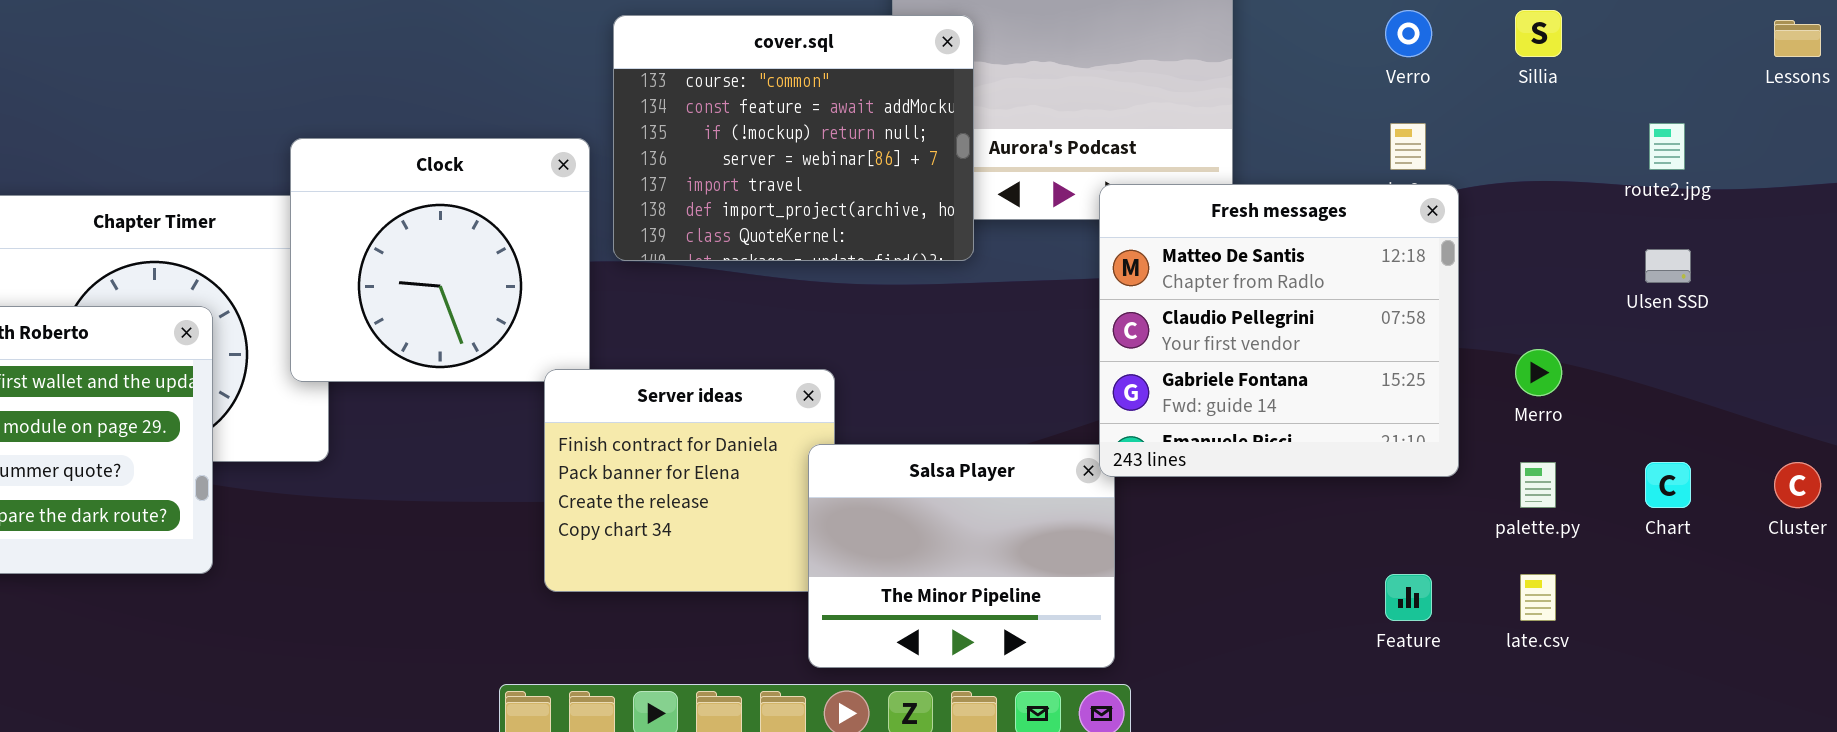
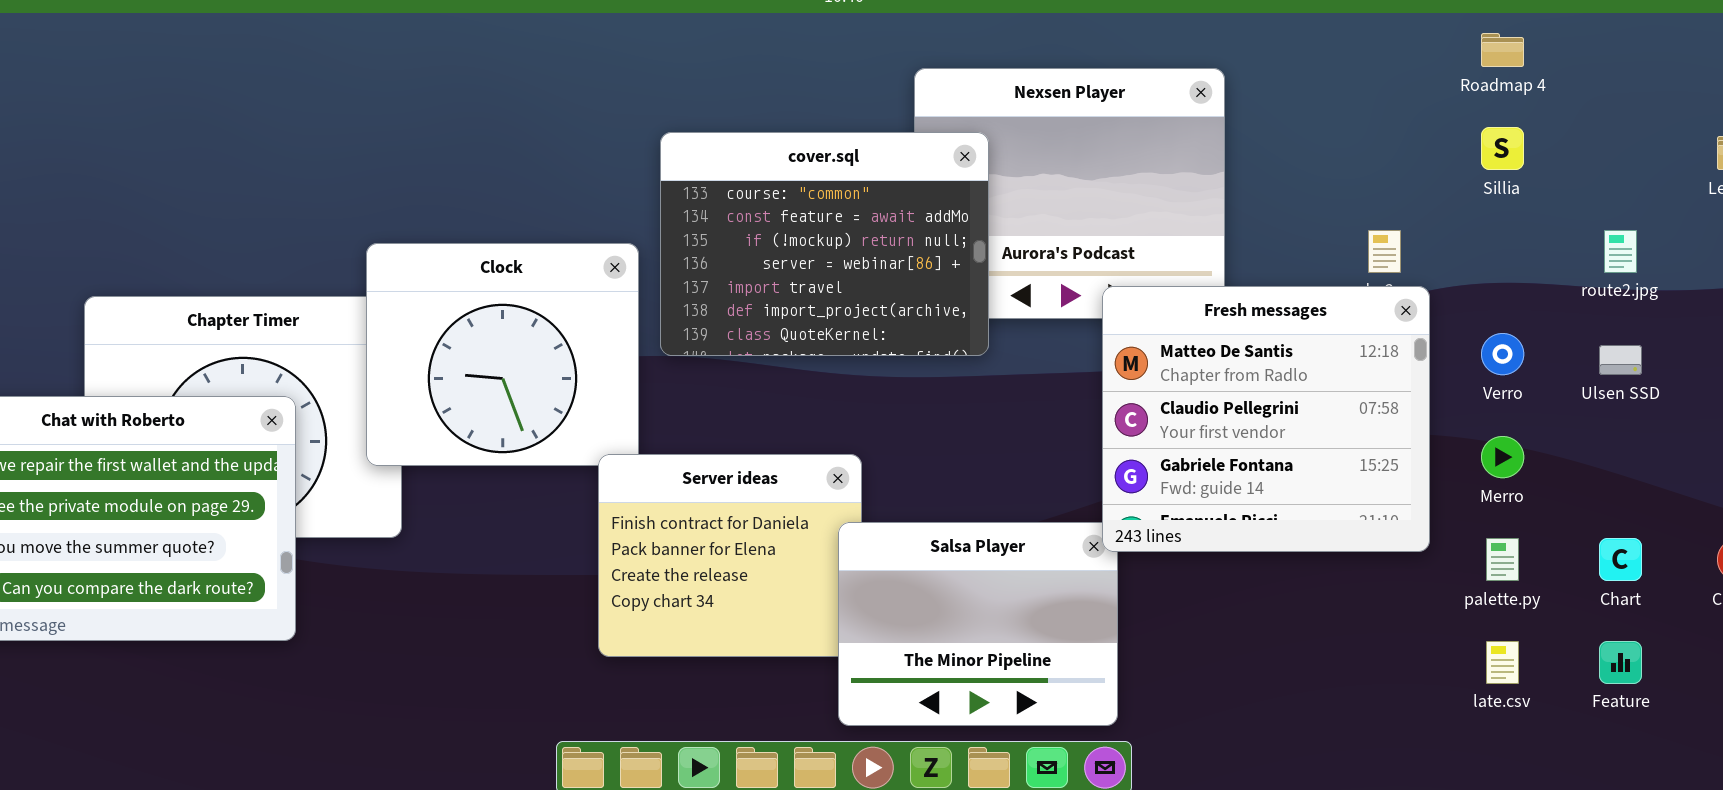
Verro: [1385,10,1432,57] -> [1481,333,1524,375], moved
Feature: [1385,574,1432,621] -> [1599,641,1642,684], moved

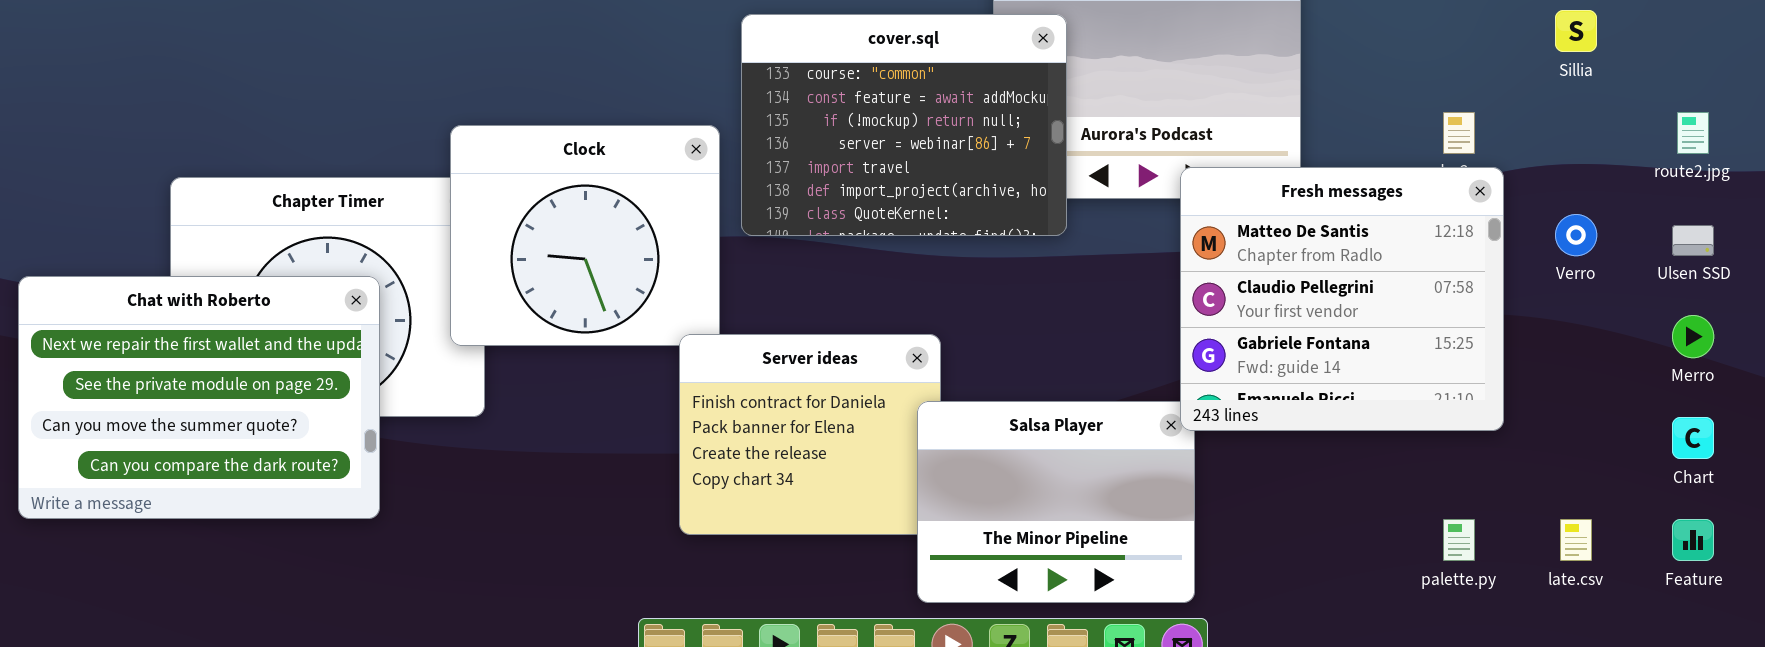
Merro: [1481,436,1524,478] -> [1672,315,1714,358], moved
palette.py: [1486,538,1519,581] -> [1443,519,1475,561], moved

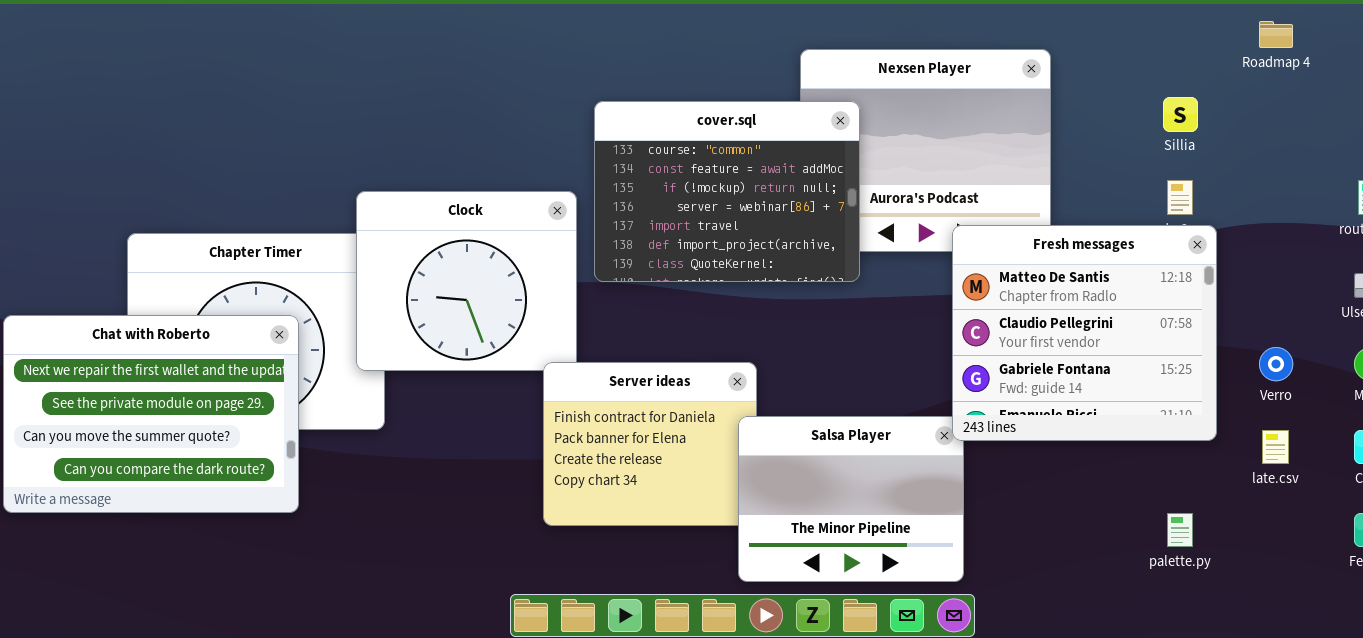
Sillia: [1555,10,1597,52] -> [1163,97,1198,132], moved
Verro: [1555,214,1597,256] -> [1259,347,1293,381], moved
late.csv: [1560,519,1592,561] -> [1262,430,1289,464], moved

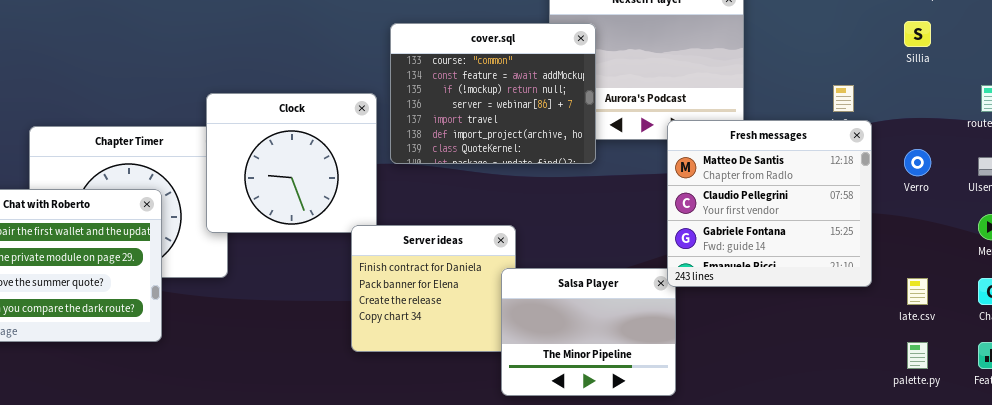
Sillia: [1163,97,1198,132] -> [904,21,931,47], moved
Verro: [1259,347,1293,381] -> [904,149,931,176], moved
palette.py: [1167,513,1193,547] -> [907,342,928,369], moved

